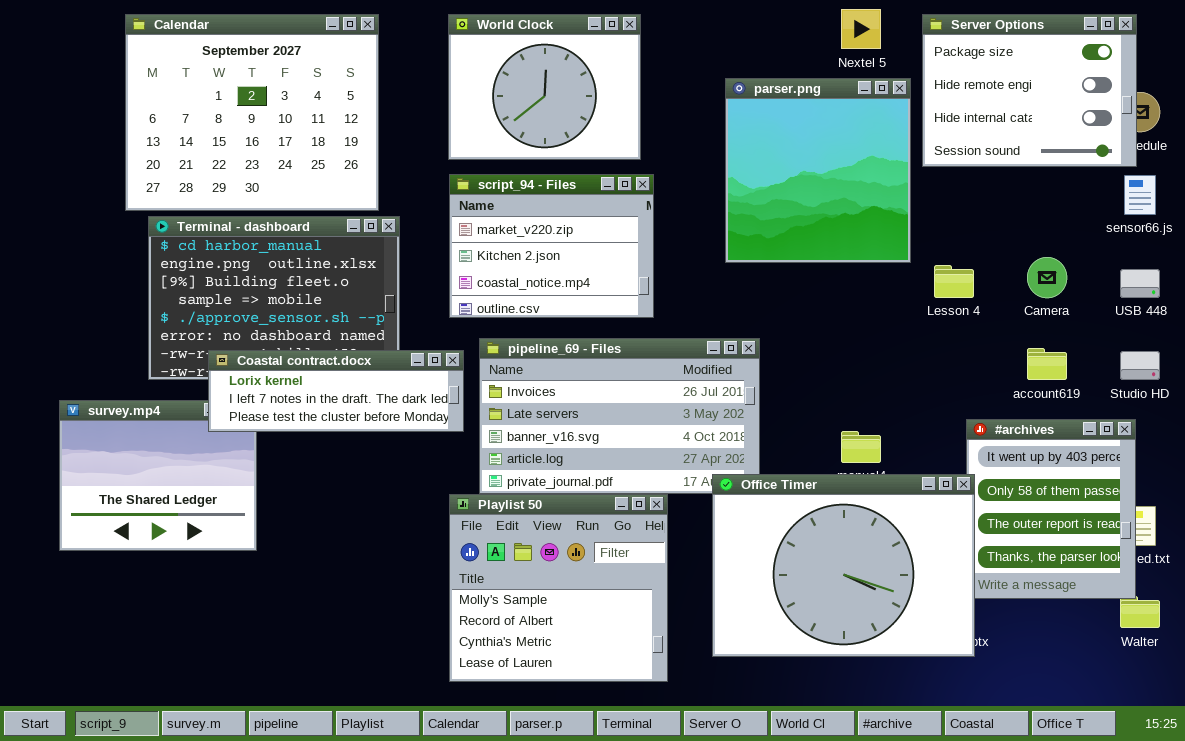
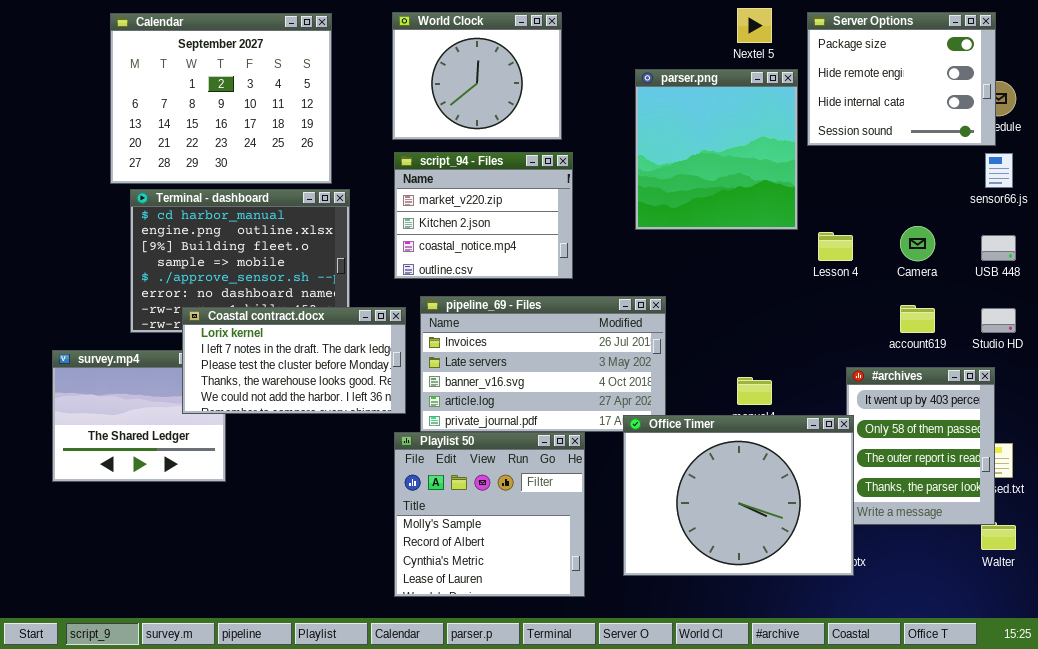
Coastal contract.docx: [208,350,464,432] -> [182,307,406,414], resized

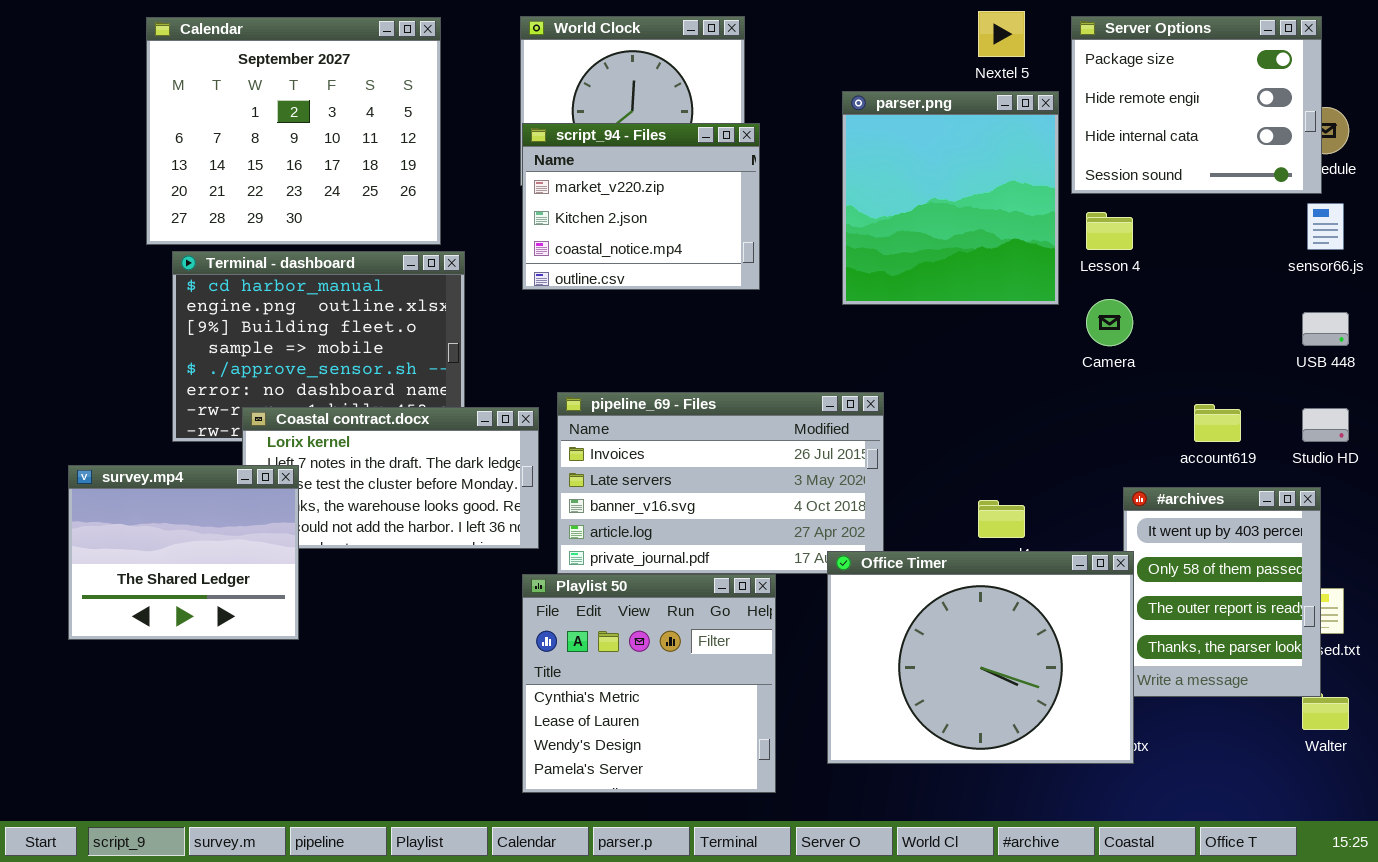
script_94 - Files: [394,152,573,279] -> [522,123,760,290], moved
Camera: [900,226,935,261] -> [1086,299,1133,346], moved
Lesson 4: [818,232,853,261] -> [1086,212,1133,250], moved
survey.mp4: [52,350,226,482] -> [68,465,299,640], raised
Playlist 50: [394,432,585,597] -> [522,574,776,793], scrolled down 2 rows

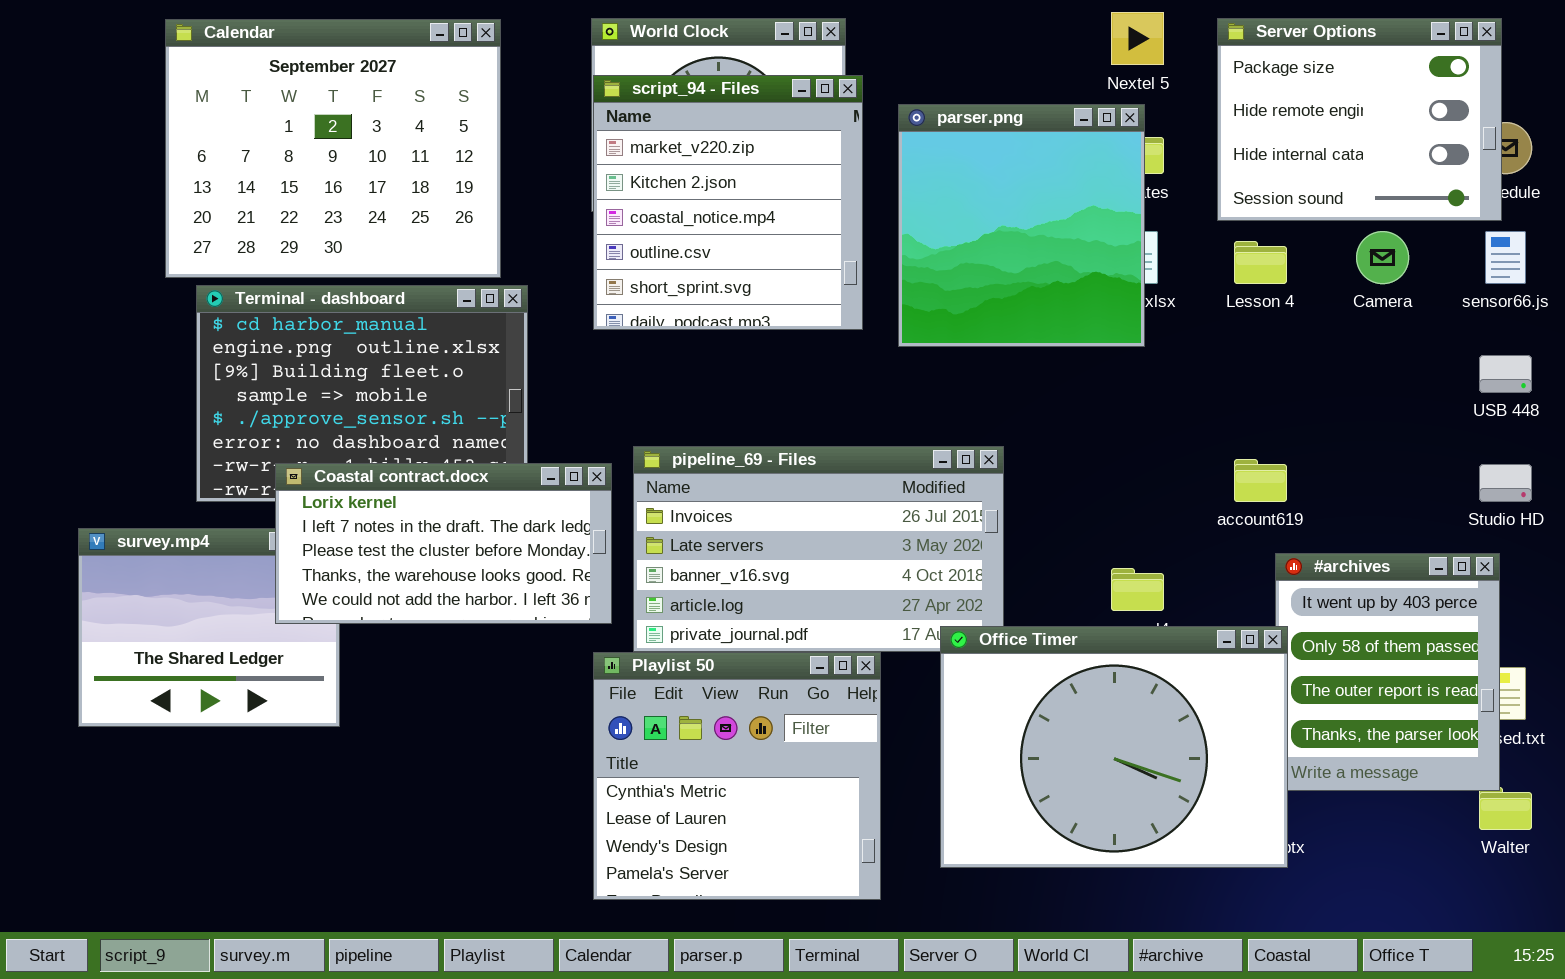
parser.png: [842,91,1059,305] -> [898,104,1145,347], moved
script_94 - Files: [522,123,760,290] -> [593,75,863,330], resized
Camera: [1086,299,1133,346] -> [1356,231,1409,284], moved
account619: [1194,404,1241,442] -> [1234,459,1287,502], moved
Coastal contract.docx: [242,407,539,549] -> [275,463,612,624], raised

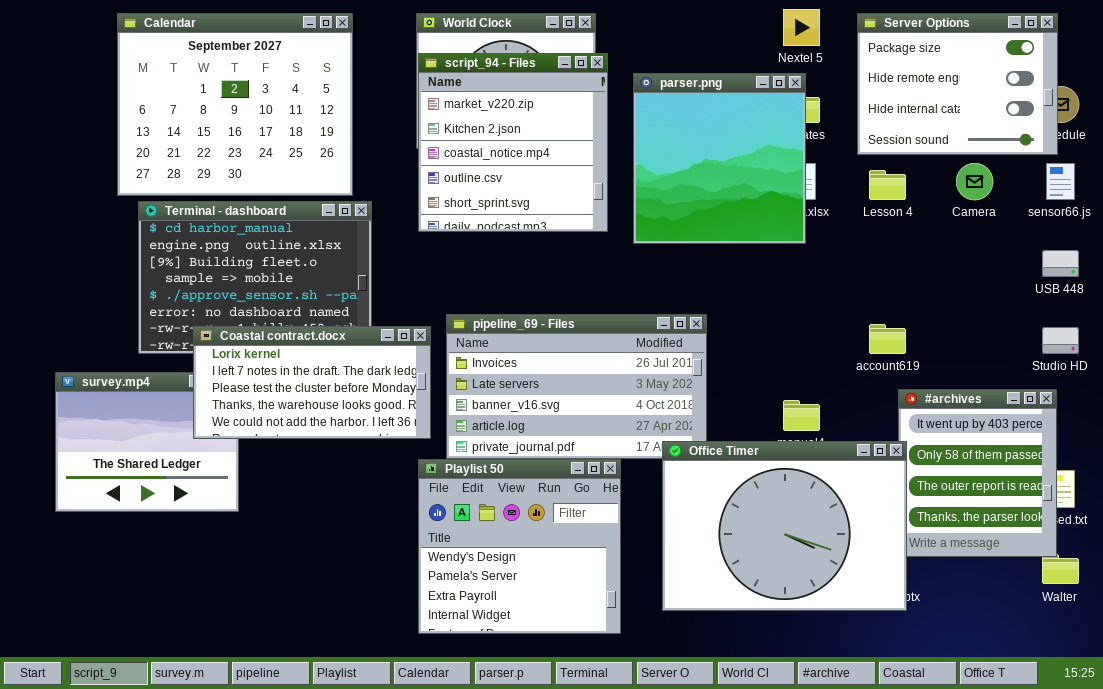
Playlist 50: [593,652,881,900] -> [418,459,621,634], scrolled down 2 rows

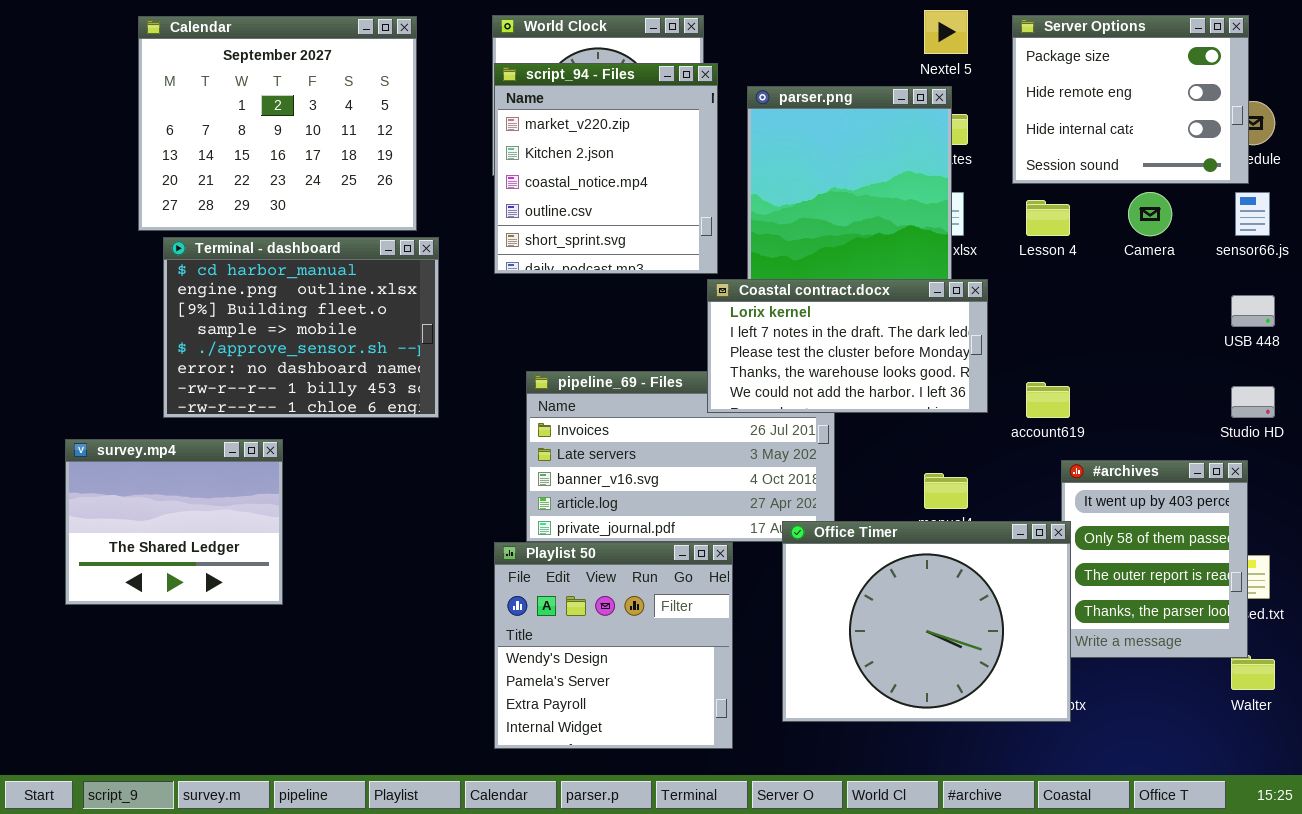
Coastal contract.docx: [193,326,431,439] -> [707,279,988,413], moved

